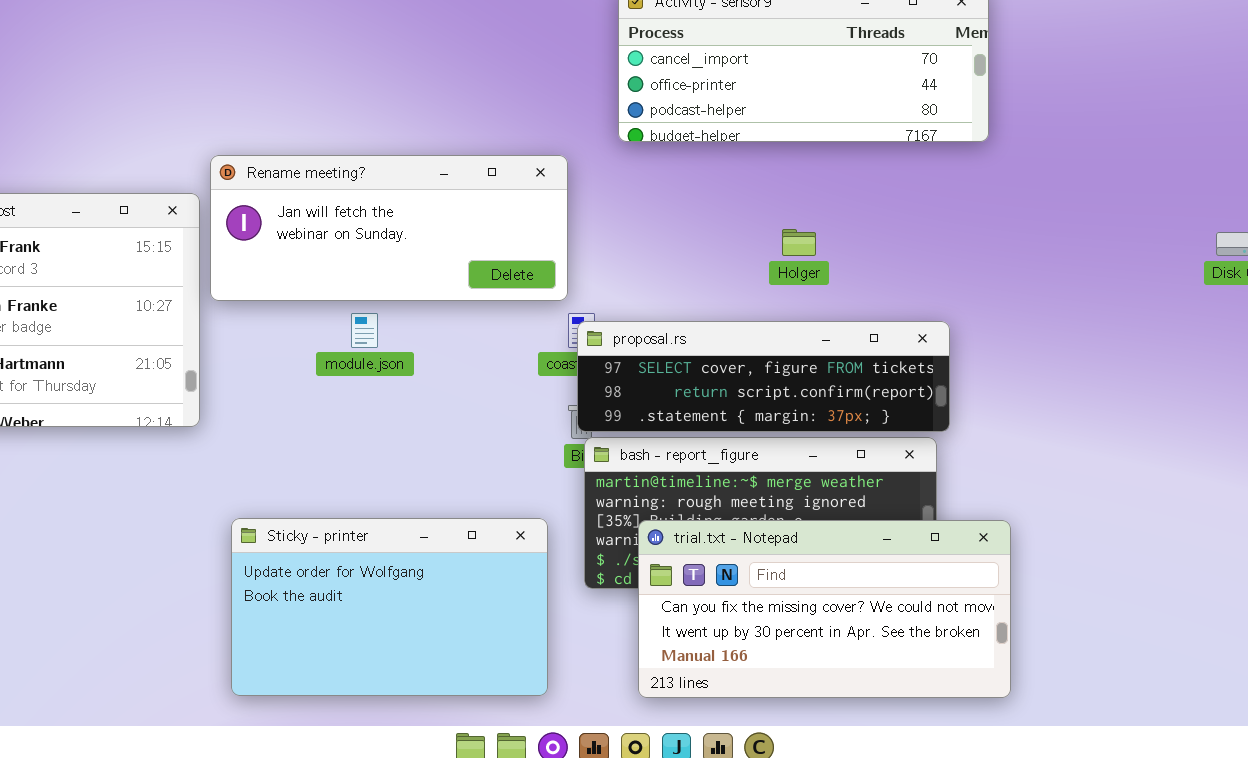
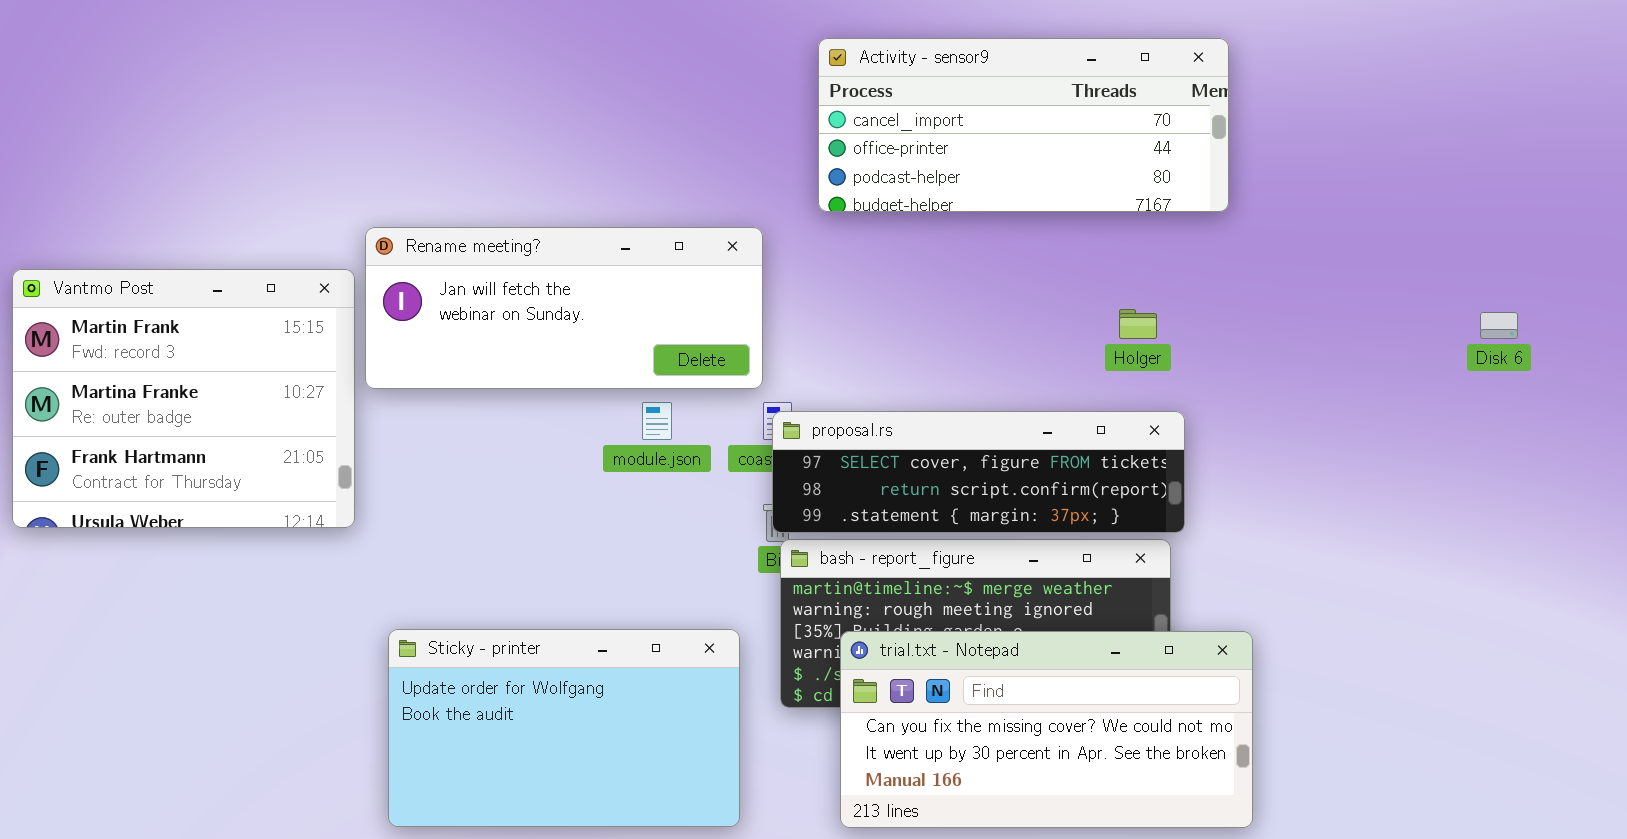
Holger: [782,229,816,256] -> [1119,309,1157,339], moved
module.json: [351,313,378,348] -> [642,402,672,440], moved

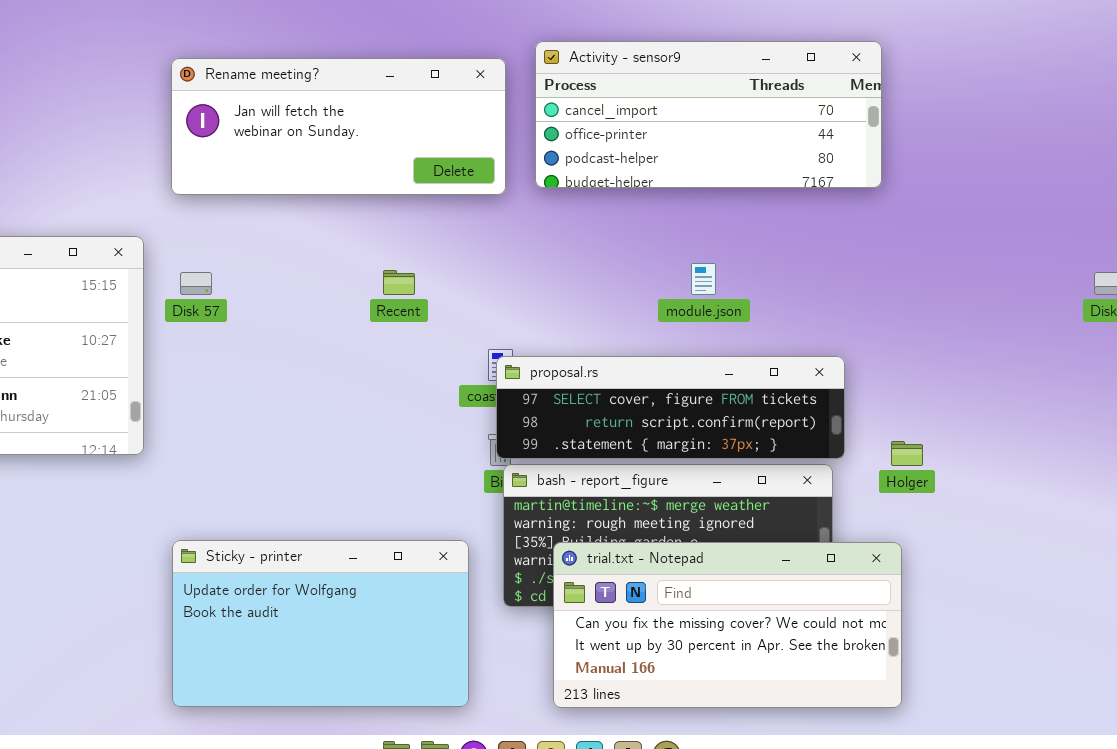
Rename meeting?: [365,227,763,389] -> [171,58,506,195], moved
Holger: [1119,309,1157,339] -> [891,441,923,466], moved
module.json: [642,402,672,440] -> [691,263,716,295], moved

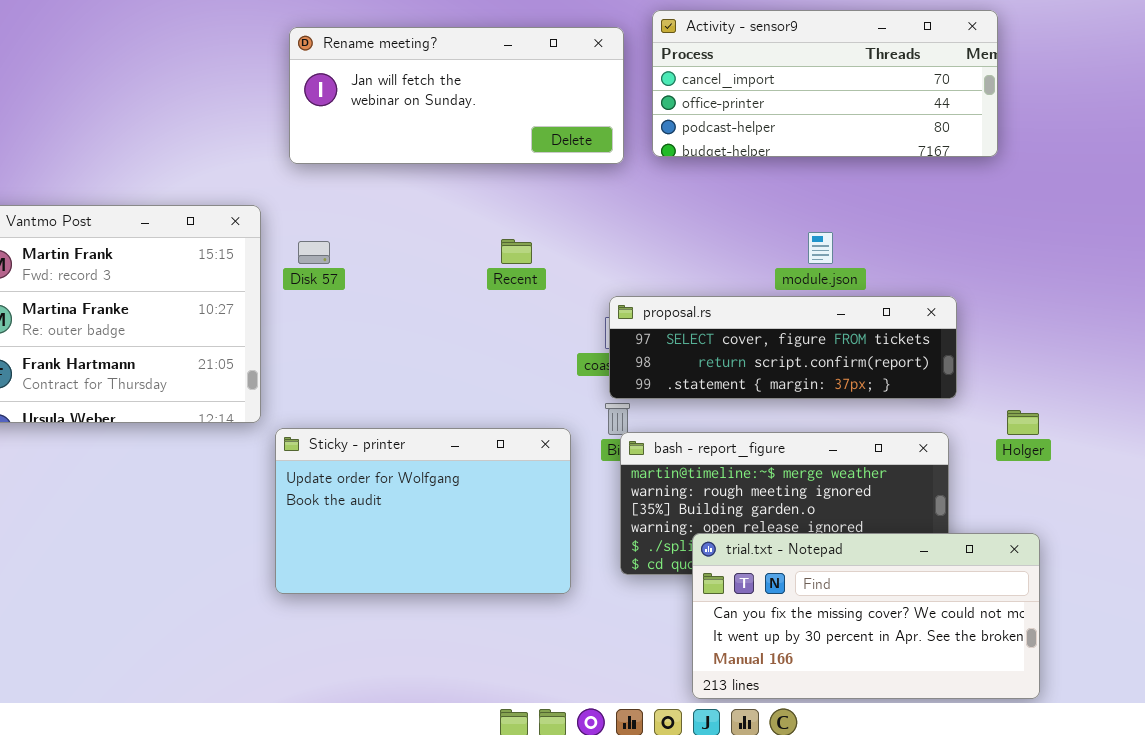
proposal.rs: [496,356,845,459] -> [609,296,957,399], moved
Sticky - printer: [172,540,469,707] -> [275,428,571,594], moved
trial.txt - Notepad: [553,542,902,708] -> [692,533,1040,699], moved

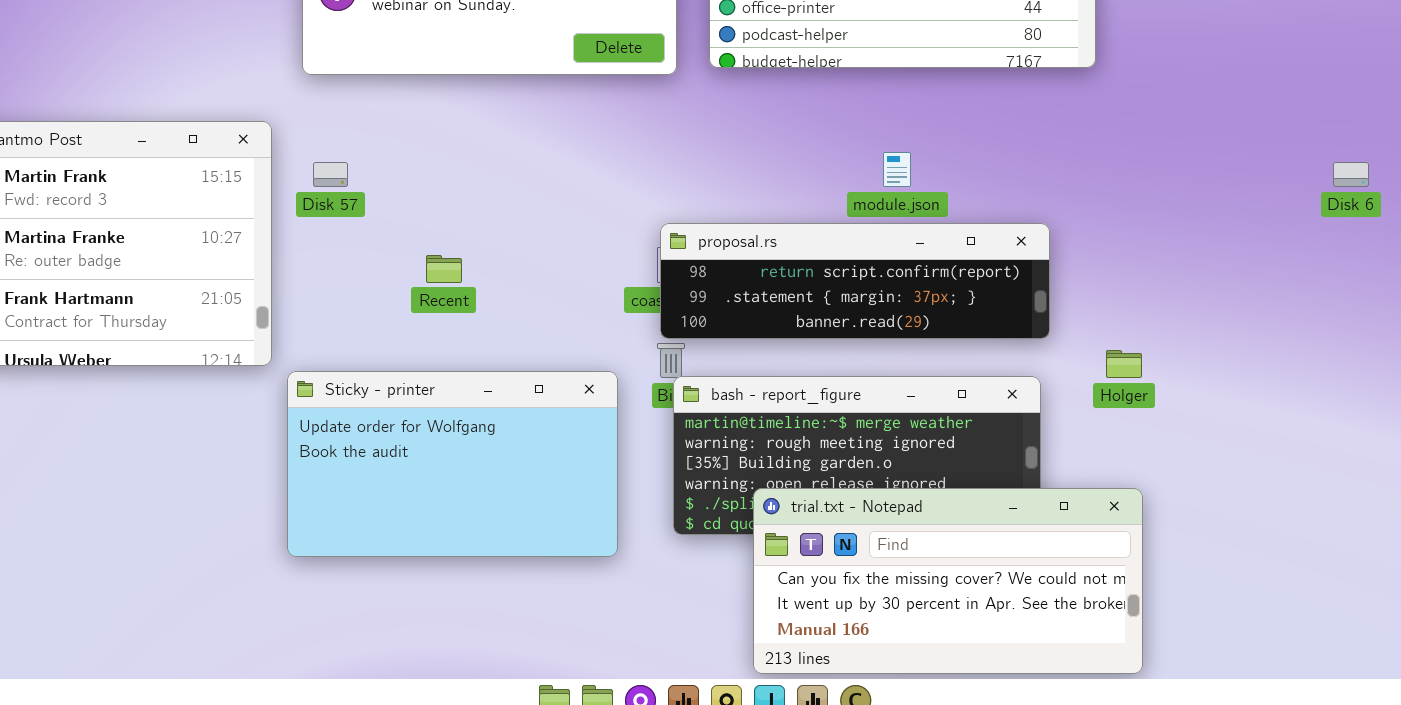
Recent: [501,239,532,264] -> [426,255,462,283], moved
proposal.rs: [609,296,957,399] -> [660,223,1050,339], scrolled down 1 row

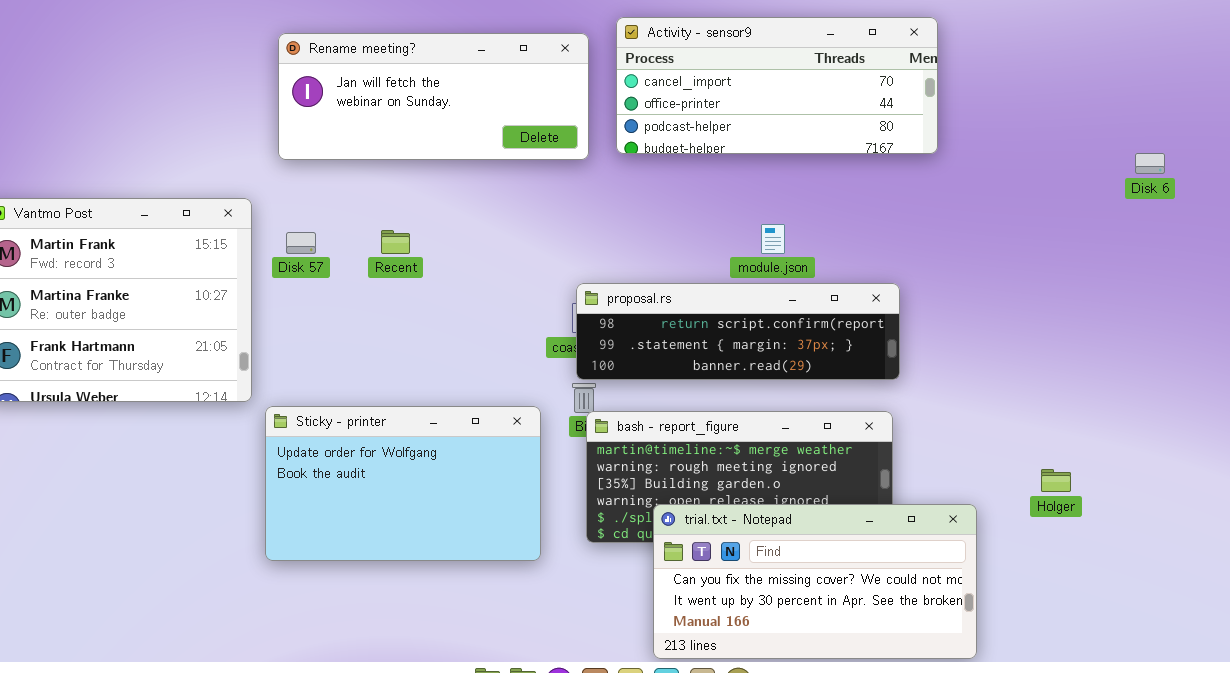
Disk 6: [1333,162,1369,187] -> [1135,153,1165,174], moved
Recent: [426,255,462,283] -> [381,230,410,254], moved
Holger: [1106,350,1142,378] -> [1041,469,1071,492], moved

